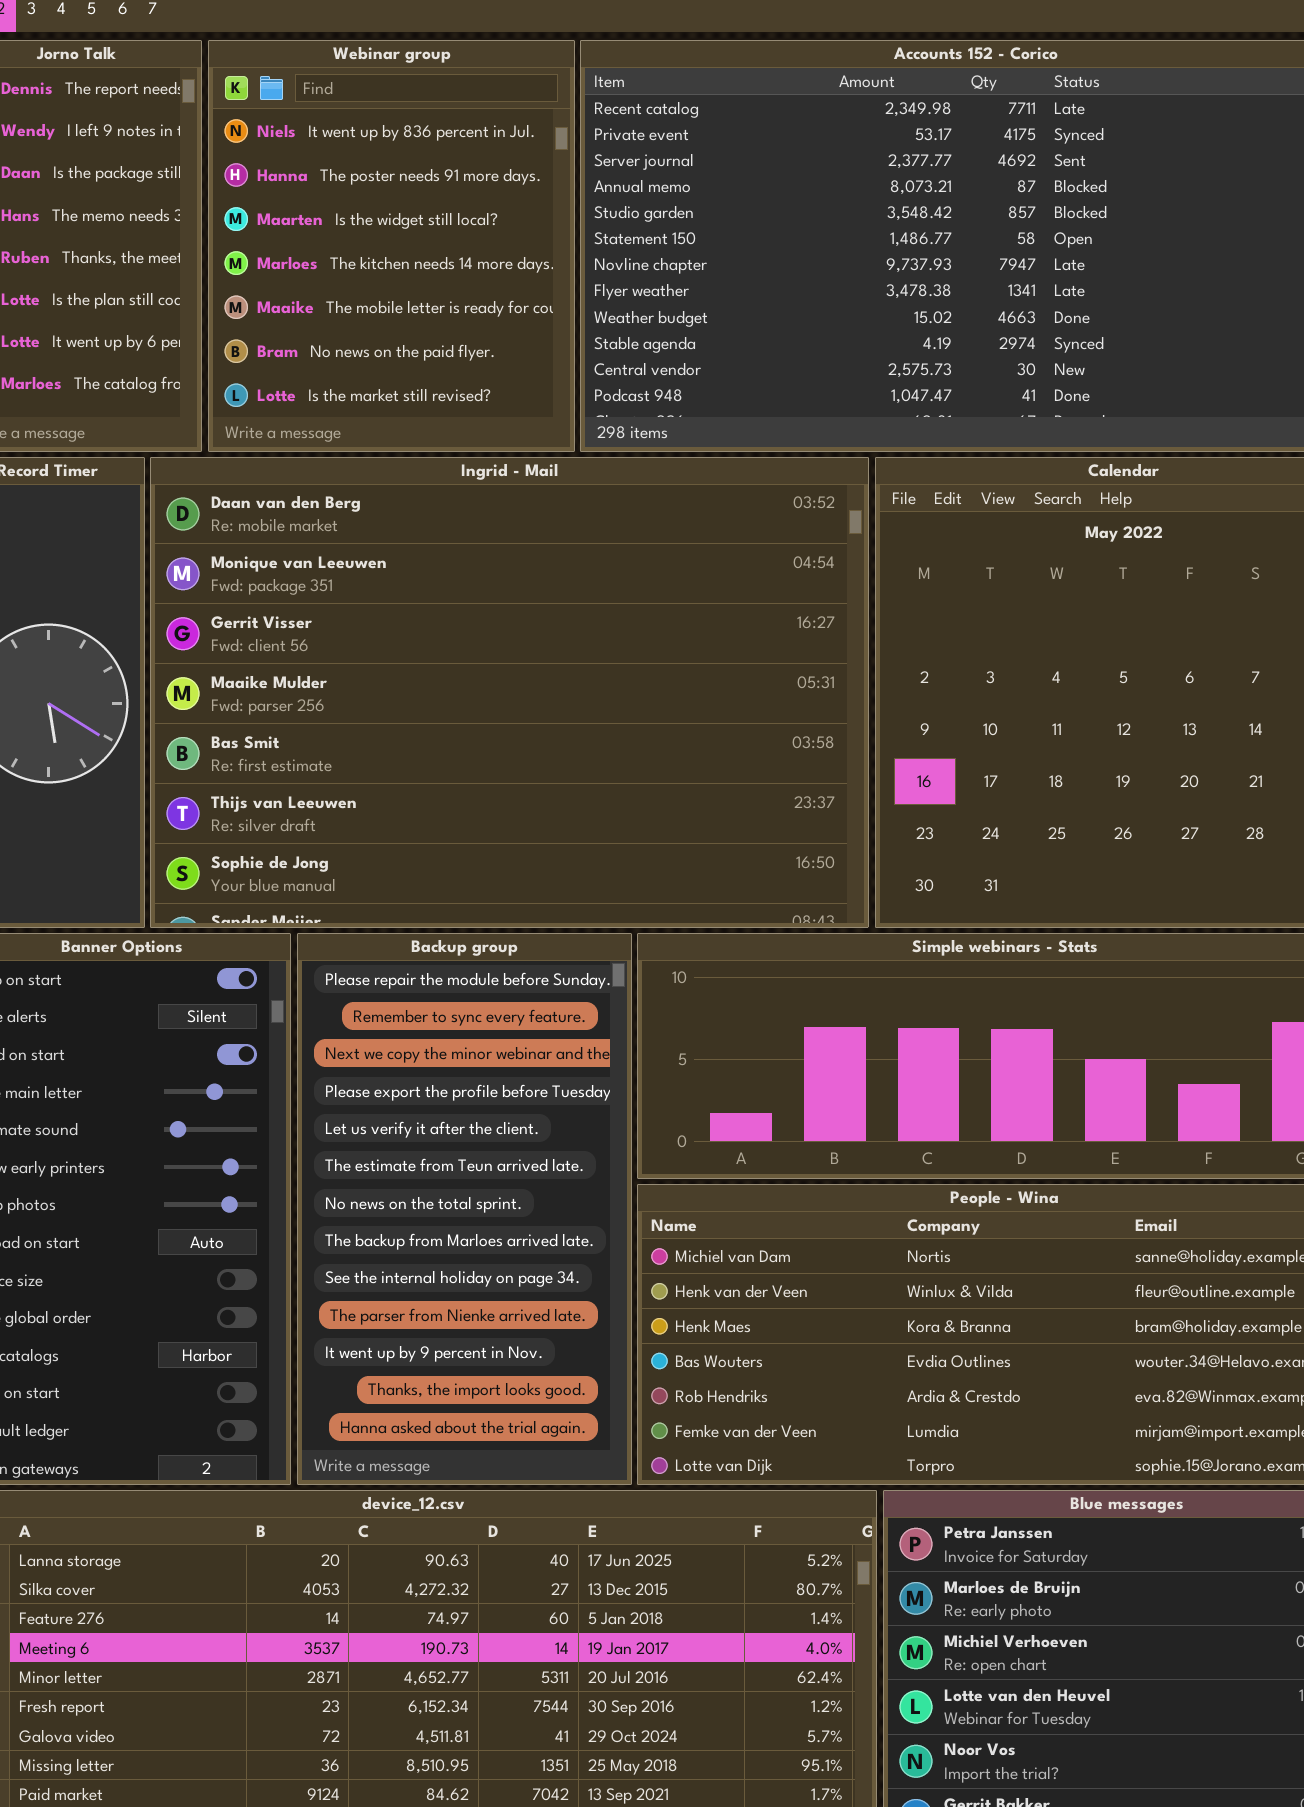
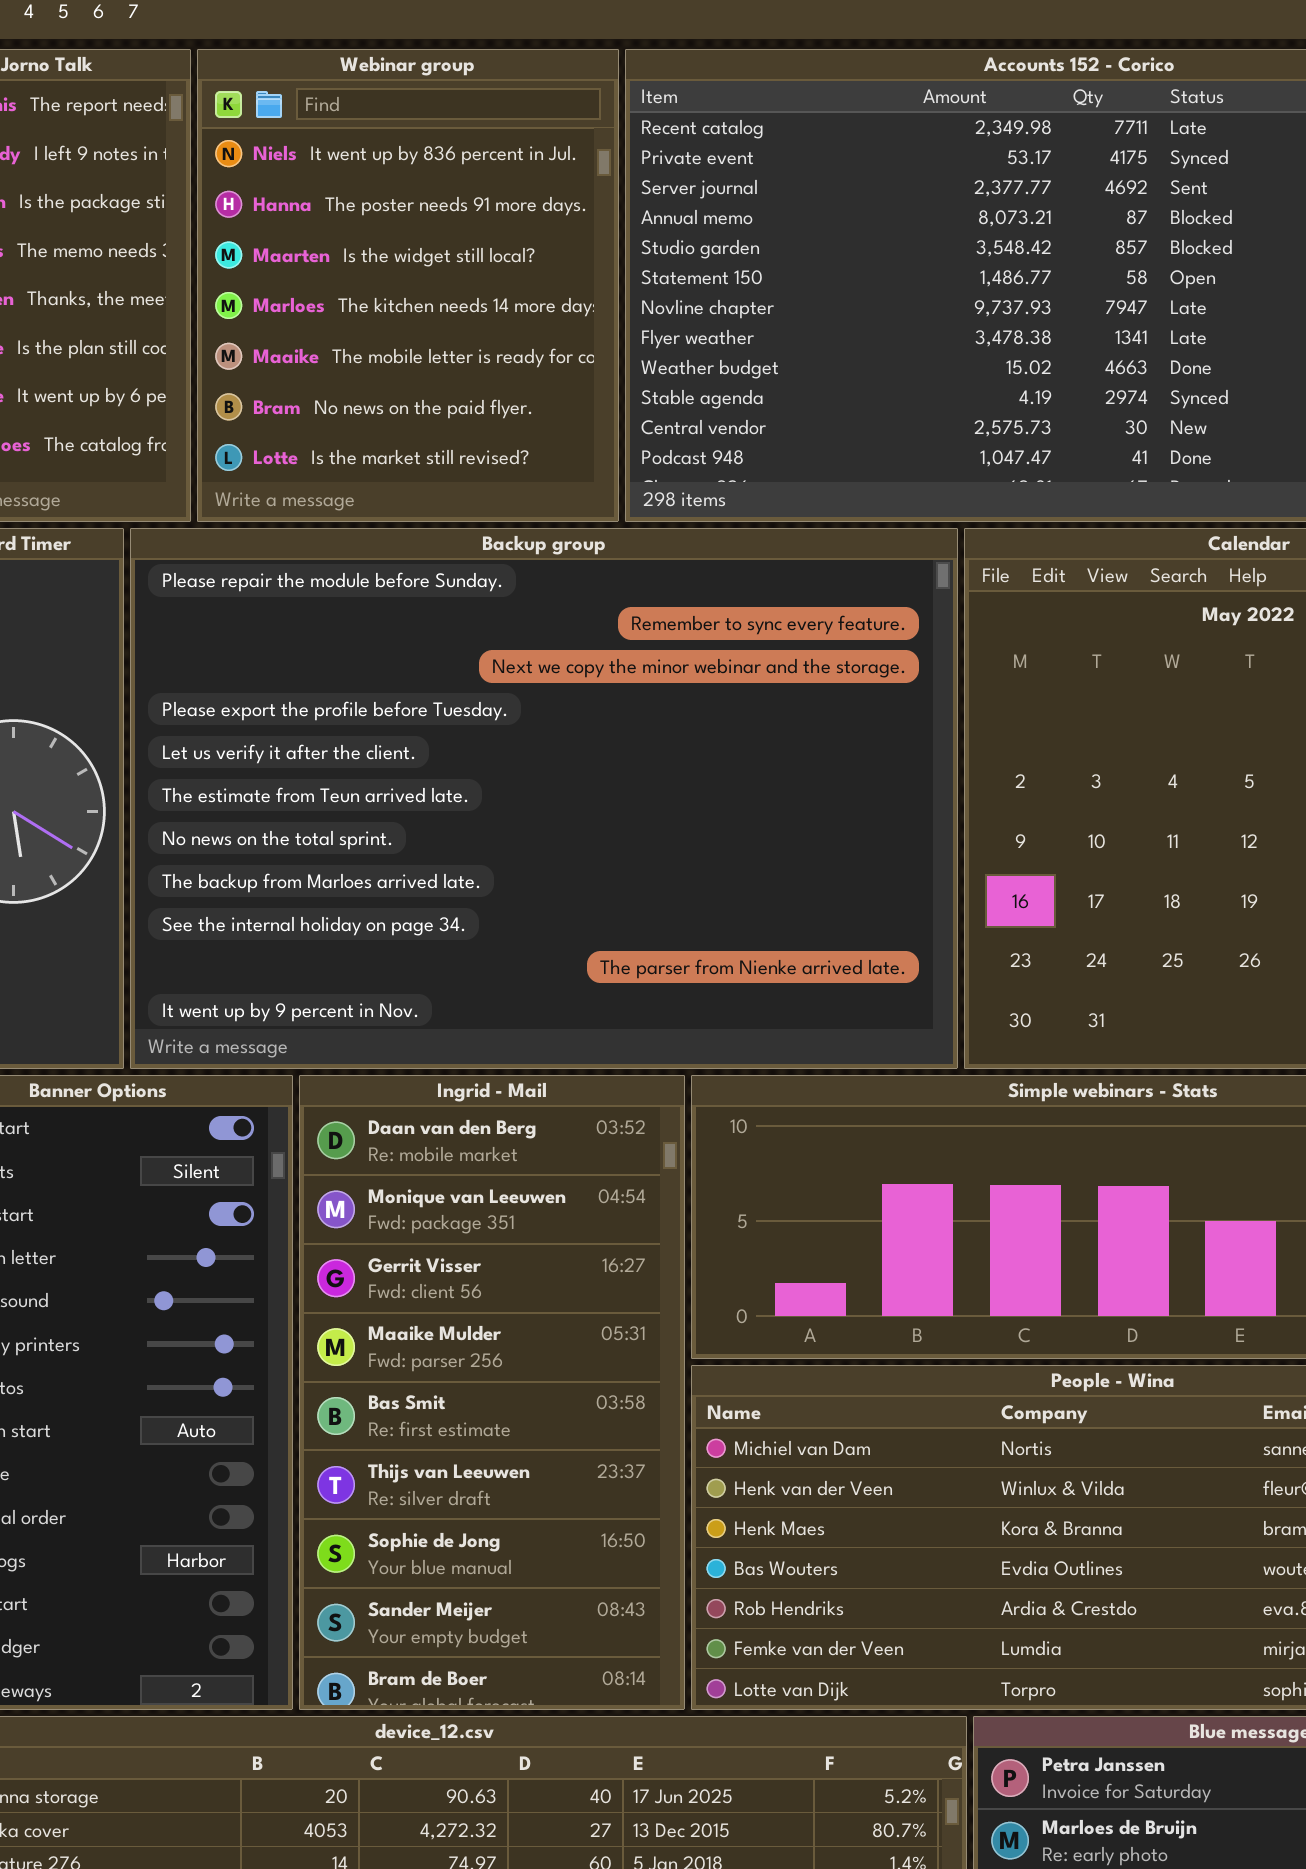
Ingrid - Mail: [150,457,869,928] -> [299,1075,685,1710], moved, resized
Backup group: [297,933,632,1485] -> [130,528,958,1069], moved, resized

